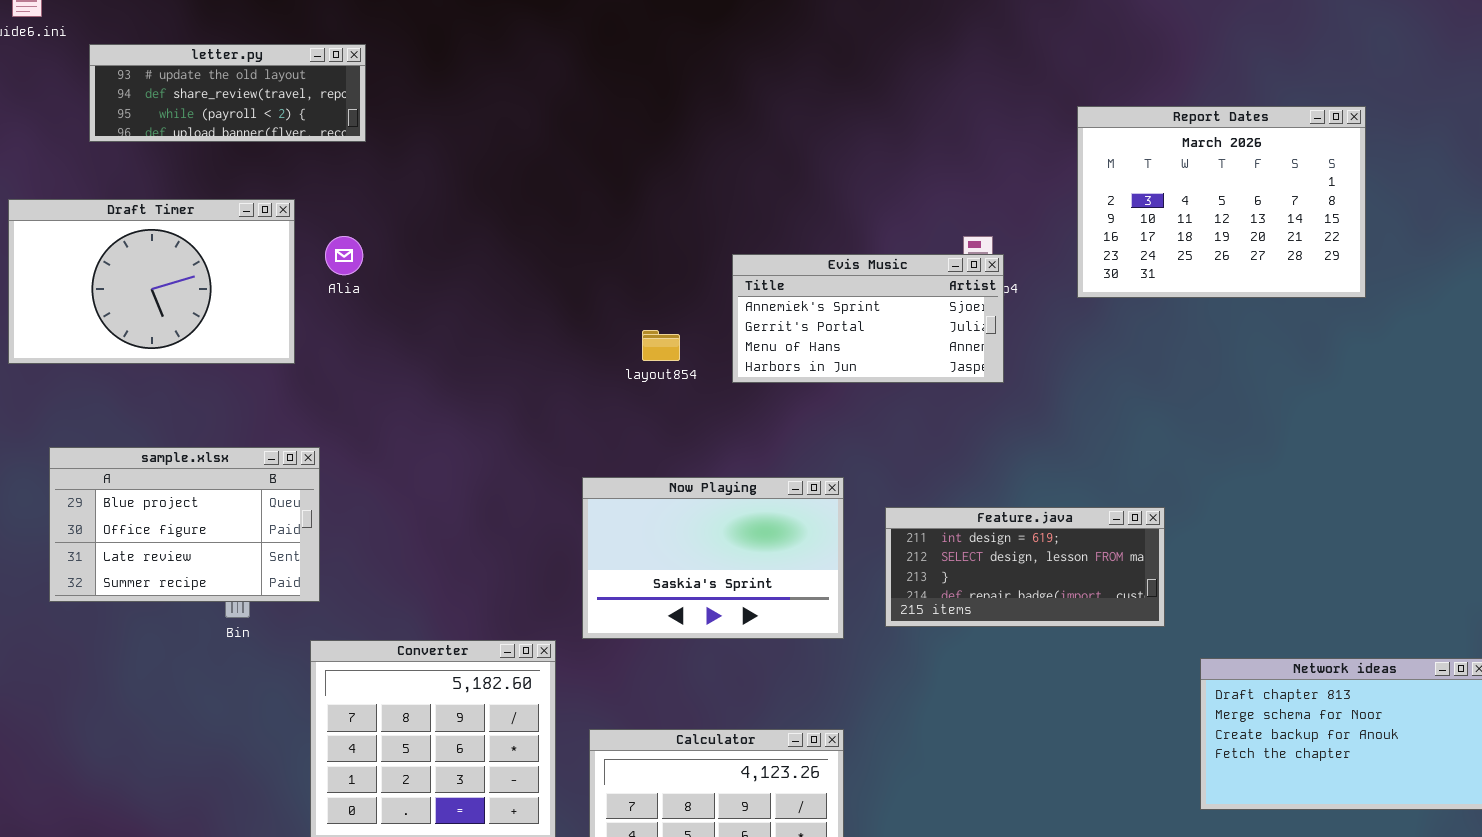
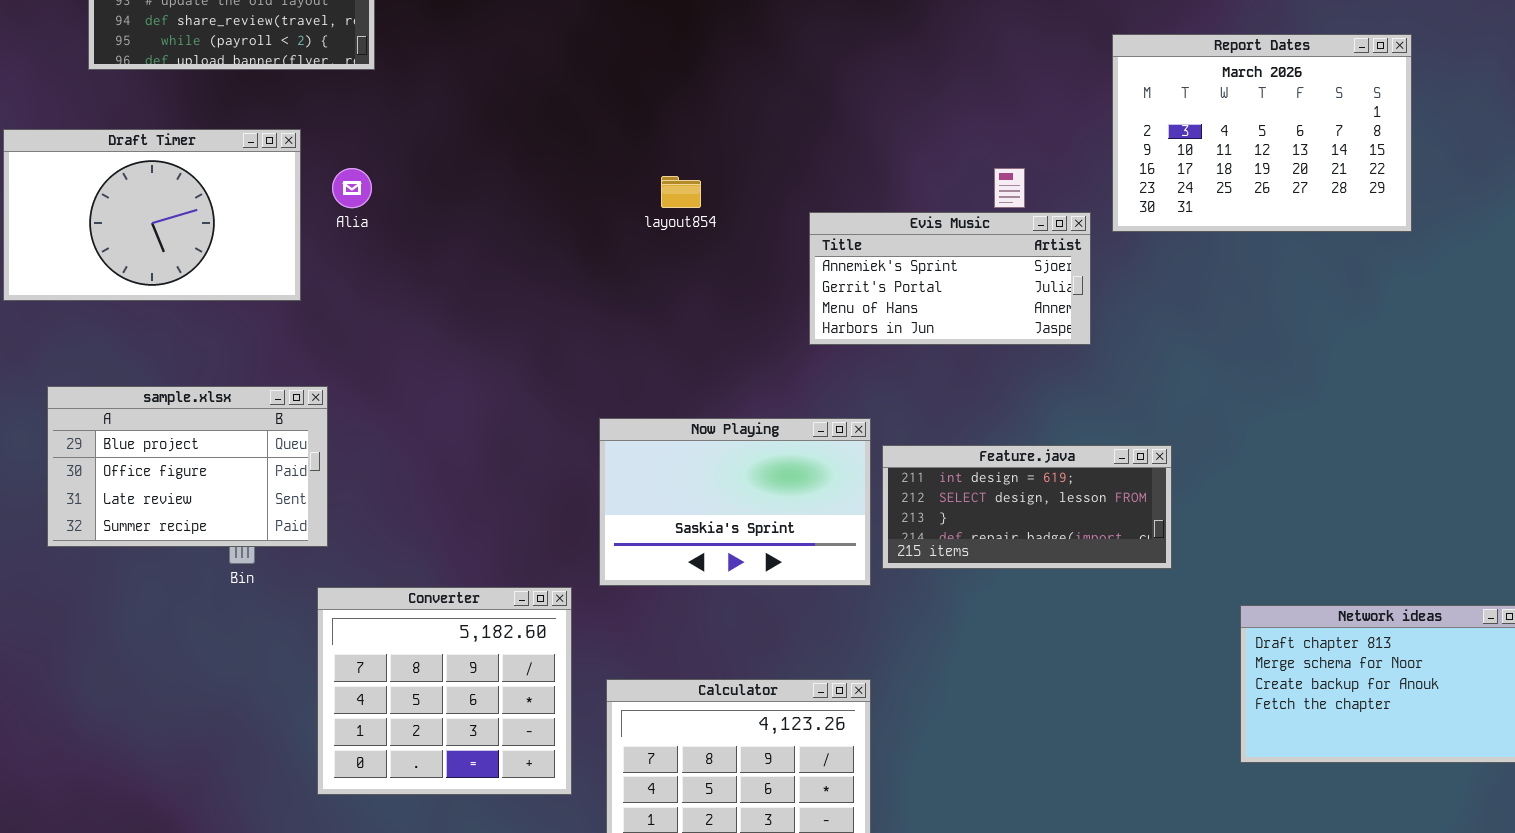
Evis Music: [732,254,1004,383] -> [809,212,1091,345], moved
layout854: [642,330,680,361] -> [661,176,701,208], moved
Feature.java: [885,507,1165,627] -> [882,445,1172,569], moved

